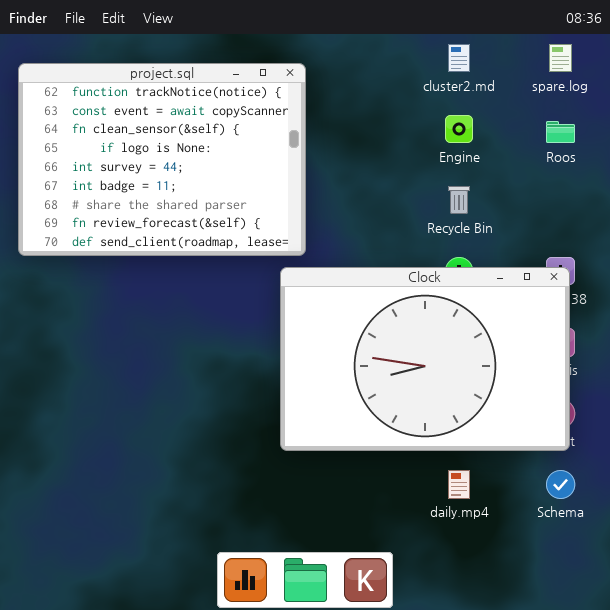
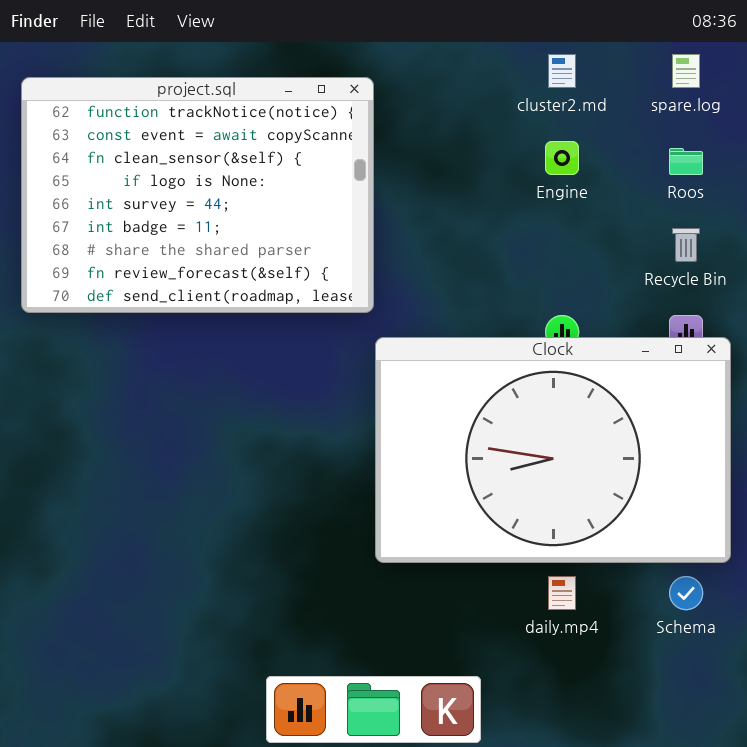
Recycle Bin: [448,186,470,214] -> [672,228,700,262], moved
Clock: [280,267,570,451] -> [375,337,731,563], moved

